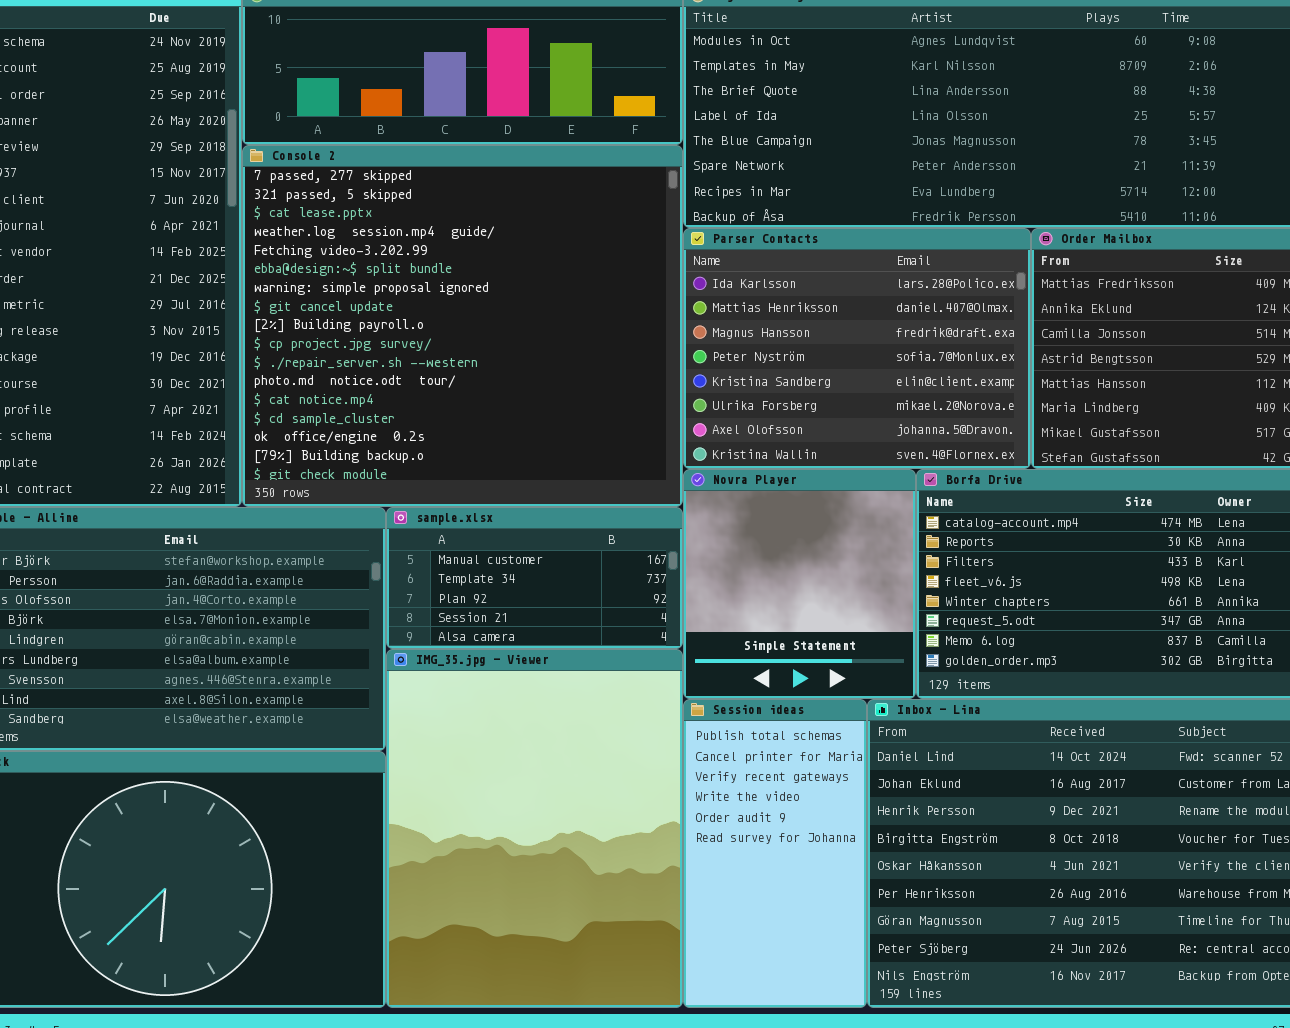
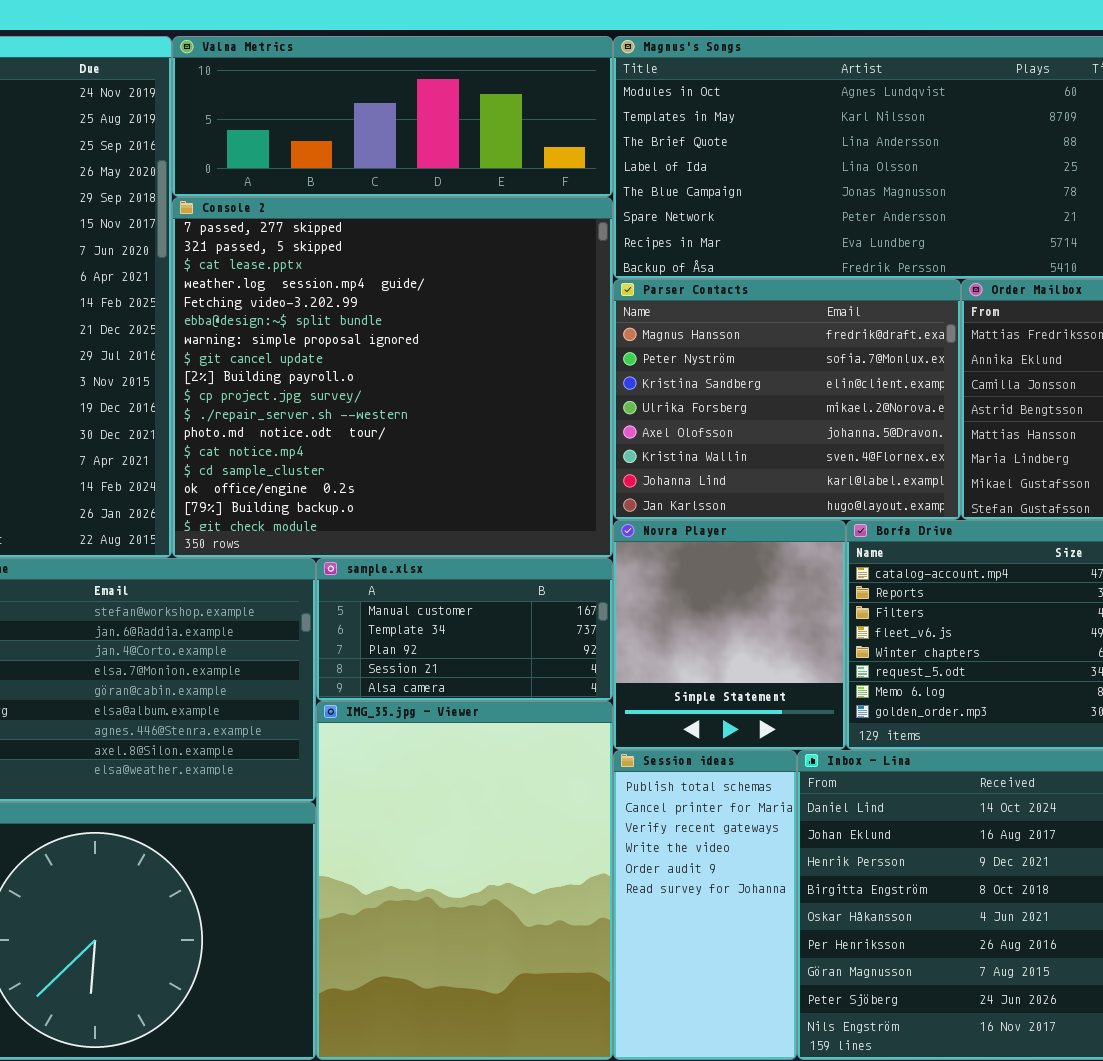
Parser Contacts: [683,228,1031,469] -> [613,279,961,520], scrolled down 2 rows

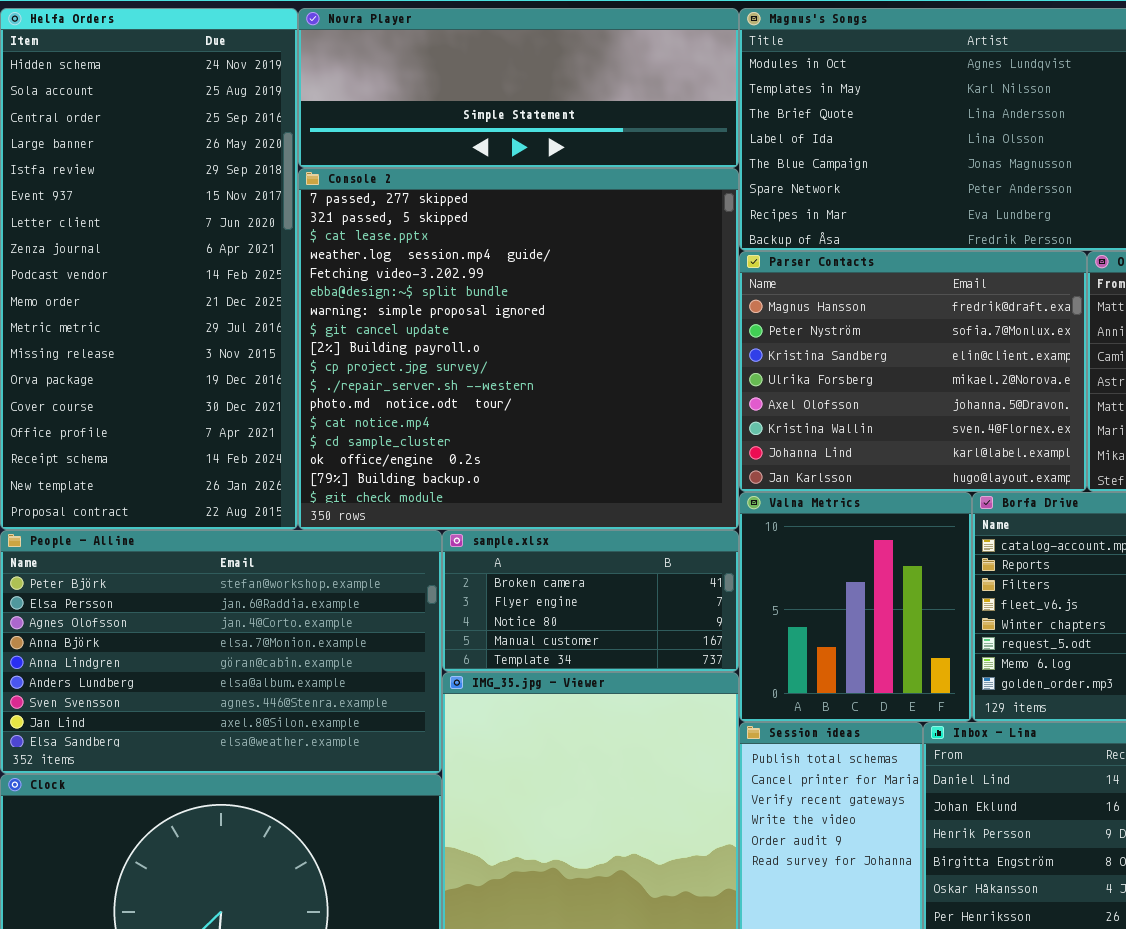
Valna Metrics: [172,36,613,197] -> [739,492,972,722], moved, resized
Novra Player: [613,520,846,750] -> [298,8,739,168], moved, resized
sample.xlsx: [316,558,613,701] -> [442,530,739,672], scrolled up 3 rows

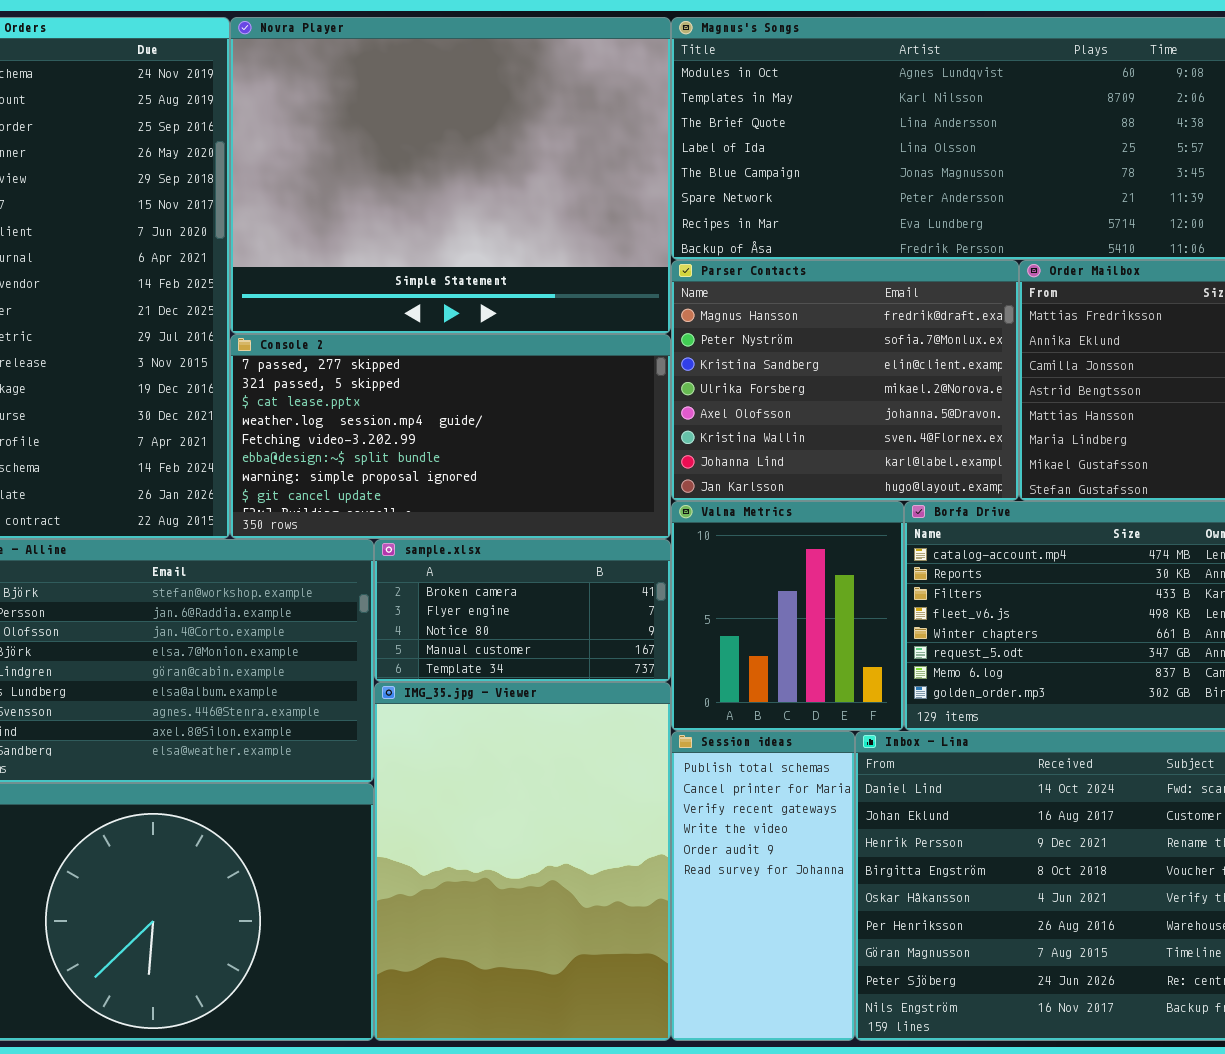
Novra Player: [298,8,739,168] -> [230,17,671,334], resized
Console 2: [298,168,739,530] -> [230,334,671,539], resized

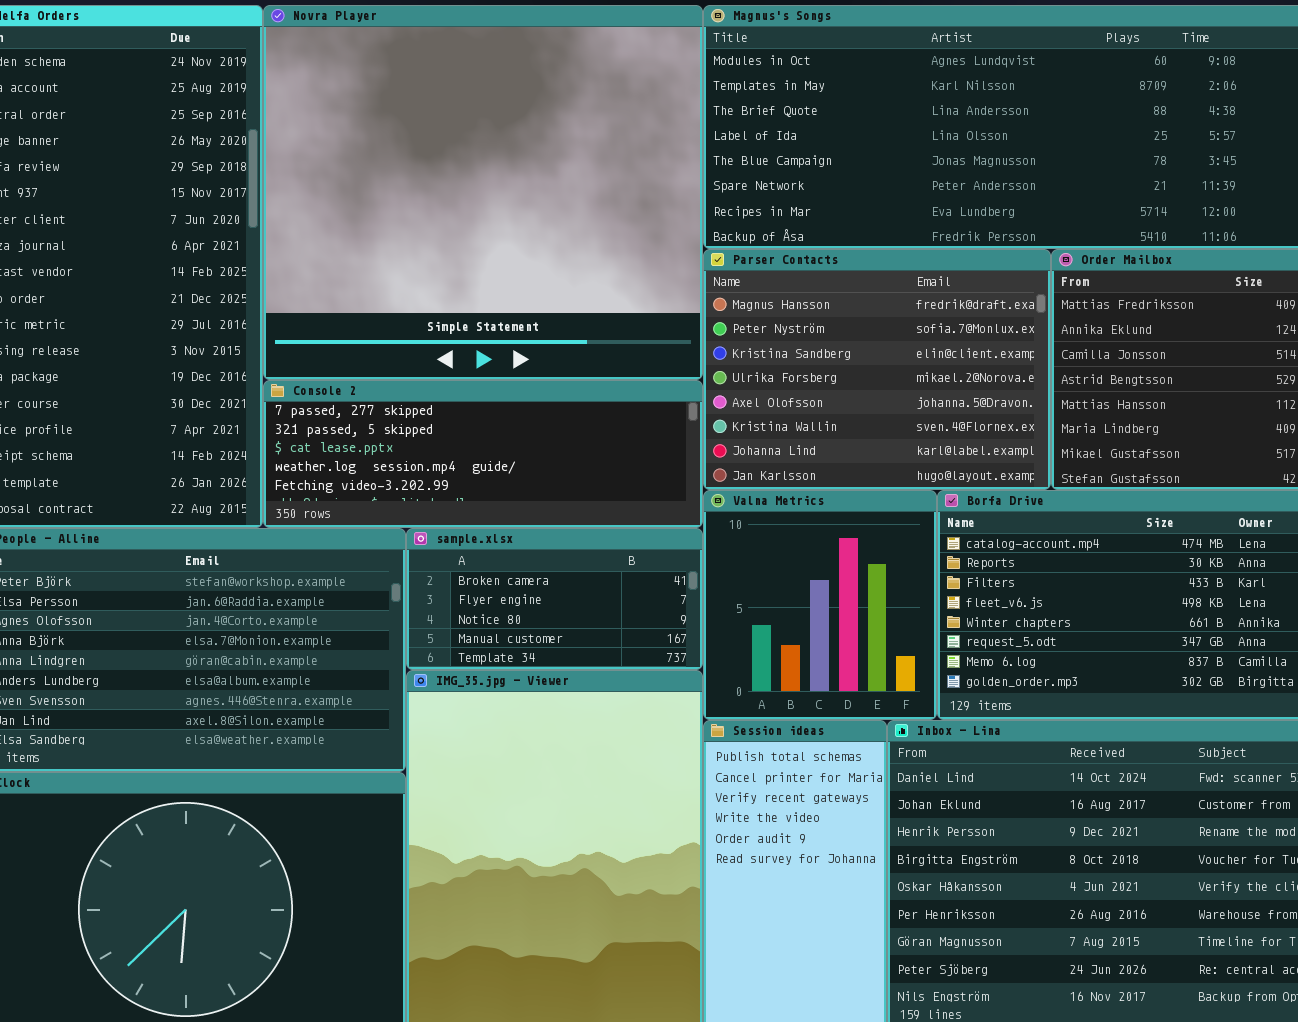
Novra Player: [230,17,671,334] -> [263,5,703,380], resized
Console 2: [230,334,671,539] -> [263,380,703,528], resized

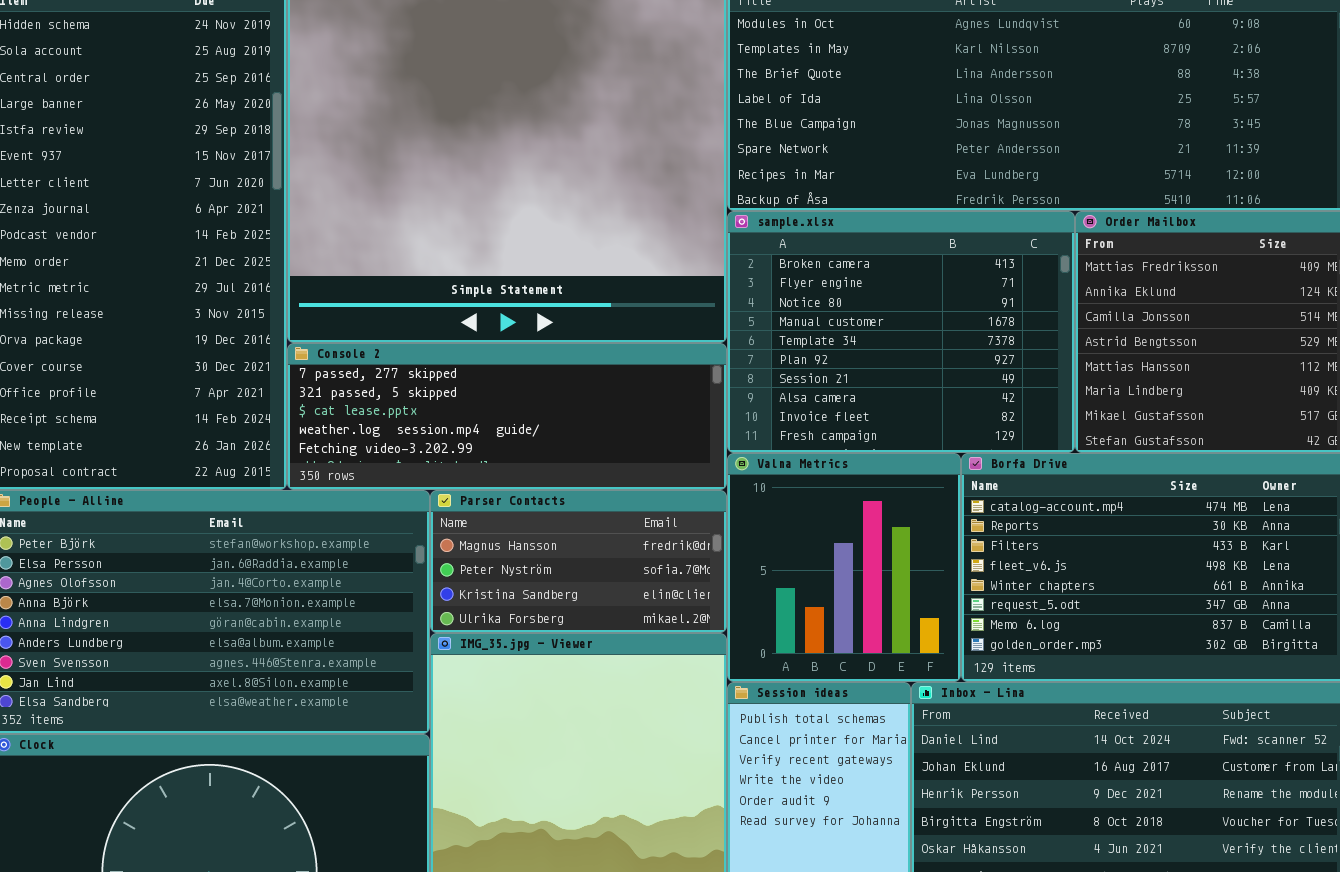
Parser Contacts: [703,249,1051,490] -> [430,490,727,633], moved, resized
sample.xlsx: [406,528,703,670] -> [727,211,1075,453], moved, resized

